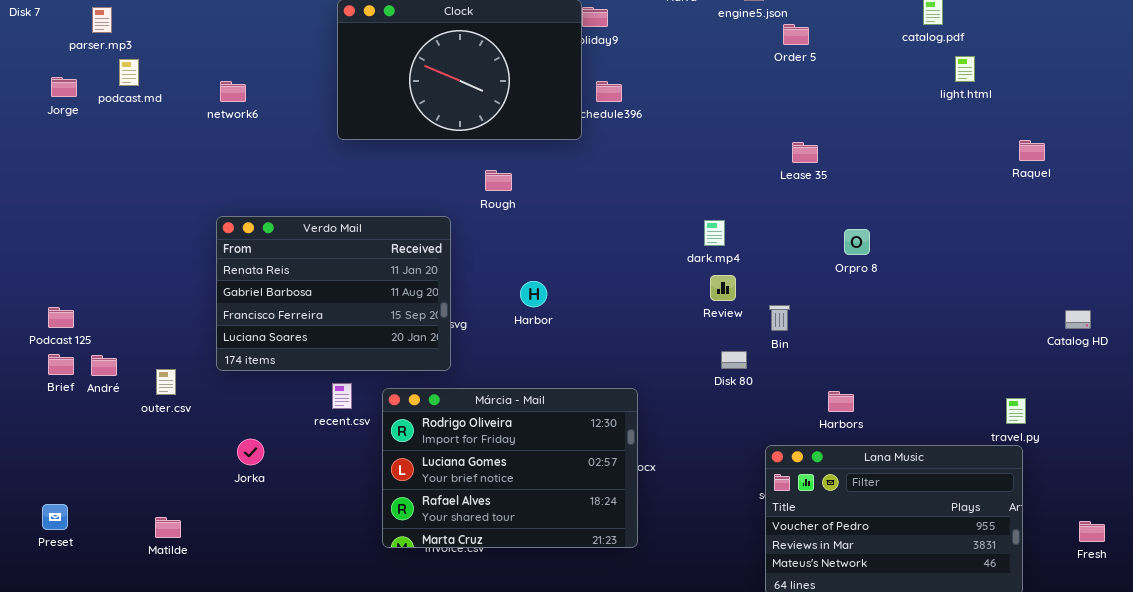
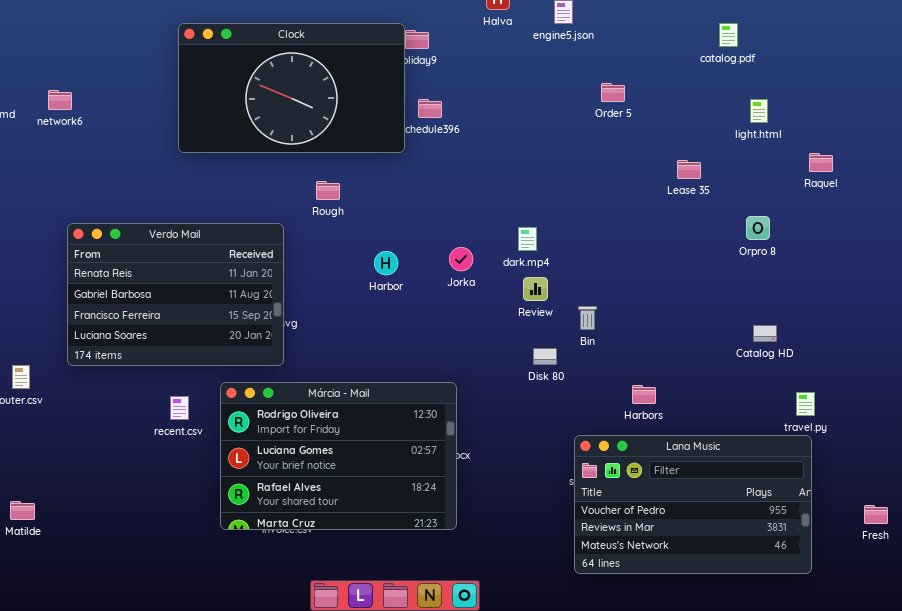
Order 5: [783,24,809,45] -> [601,83,625,102], moved
light.html: [955,56,975,82] -> [750,99,768,123], moved
network6: [220,81,246,102] -> [48,90,72,110], moved
Lease 35: [792,142,818,163] -> [677,160,701,179], moved
Orpro 8: [844,229,870,255] -> [746,216,770,240], moved
Harbor: [520,281,547,307] -> [374,251,398,275], moved
Catalog HD: [1065,310,1091,329] -> [753,325,777,342], moved
recent.csv: [332,383,352,409] -> [170,396,189,420], moved
Jorka: [237,439,264,465] -> [449,247,473,271], moved

